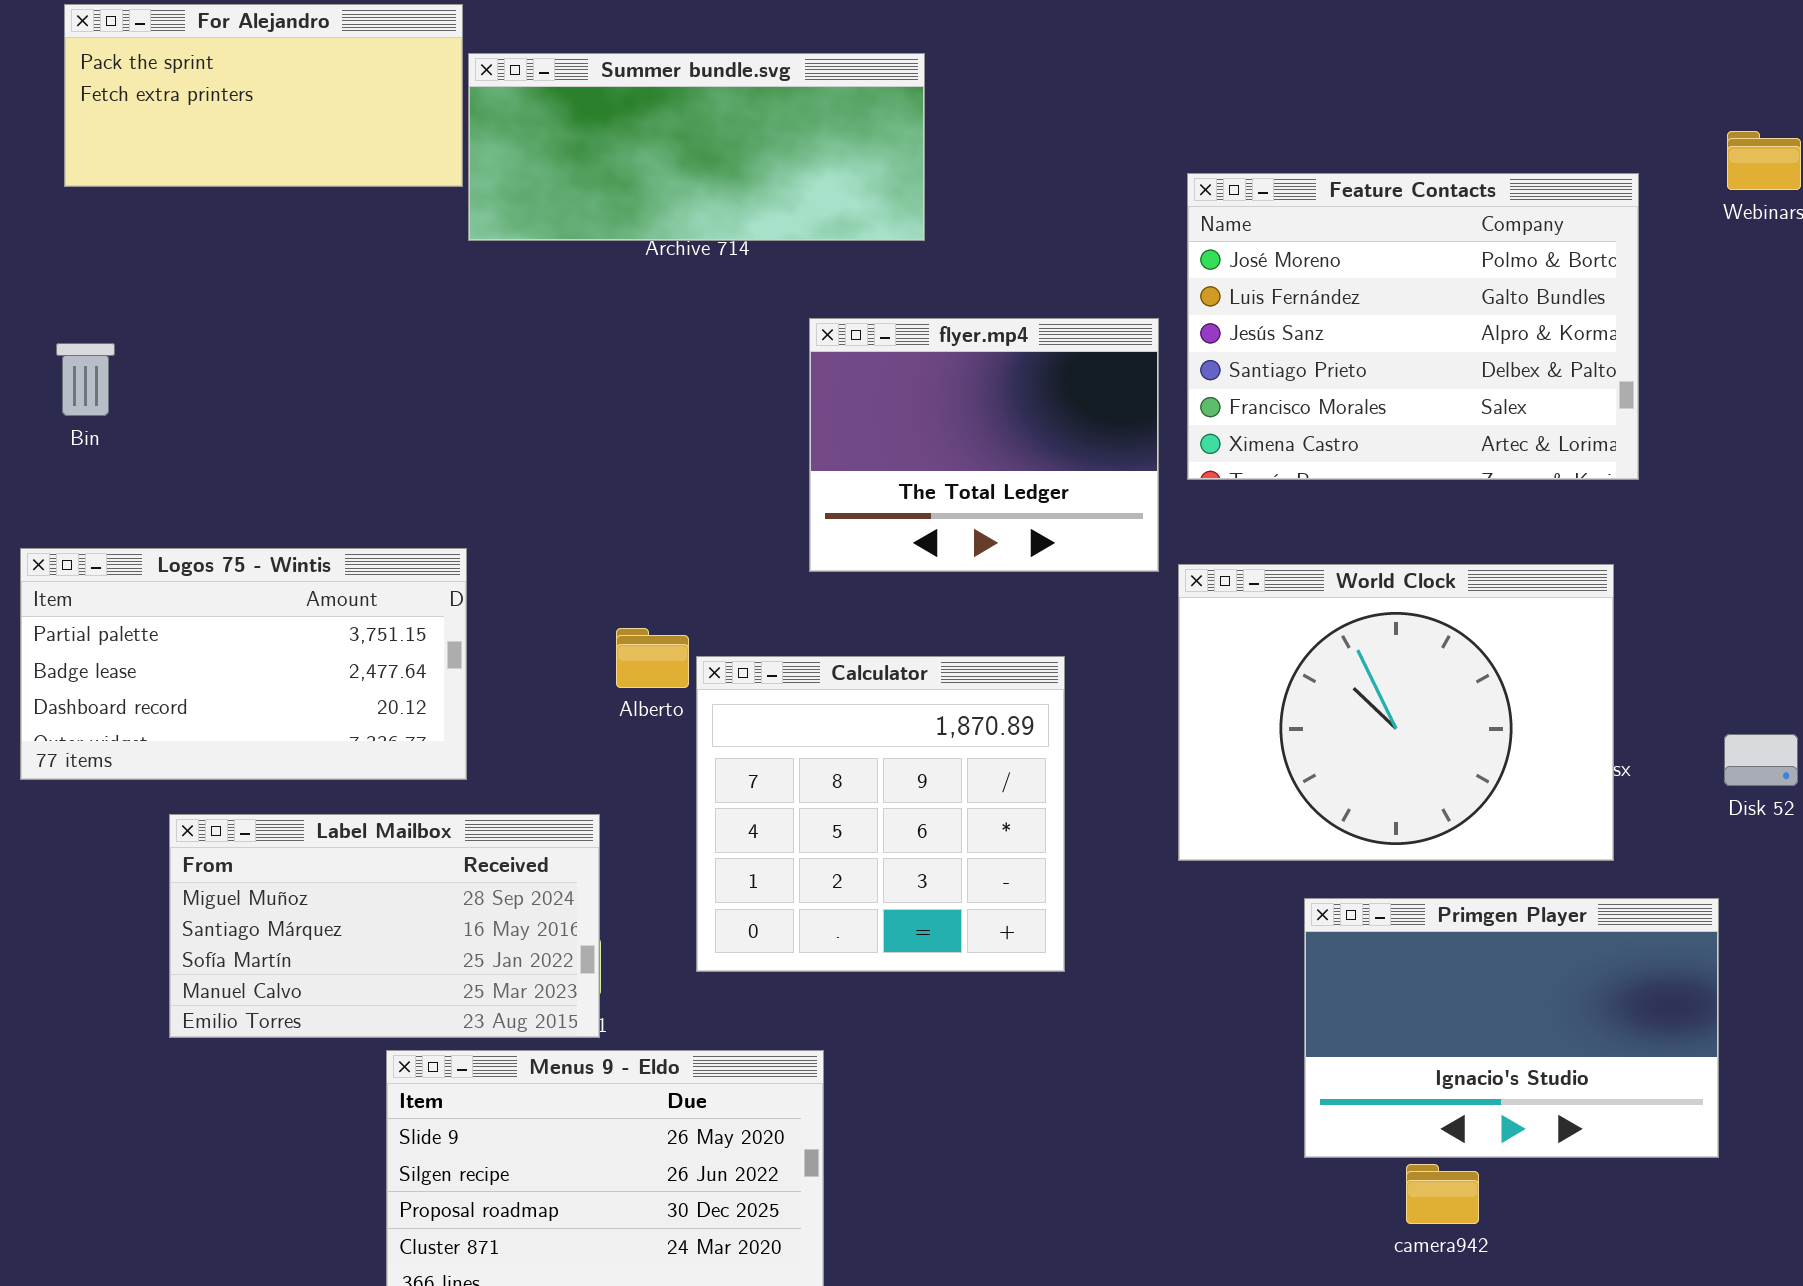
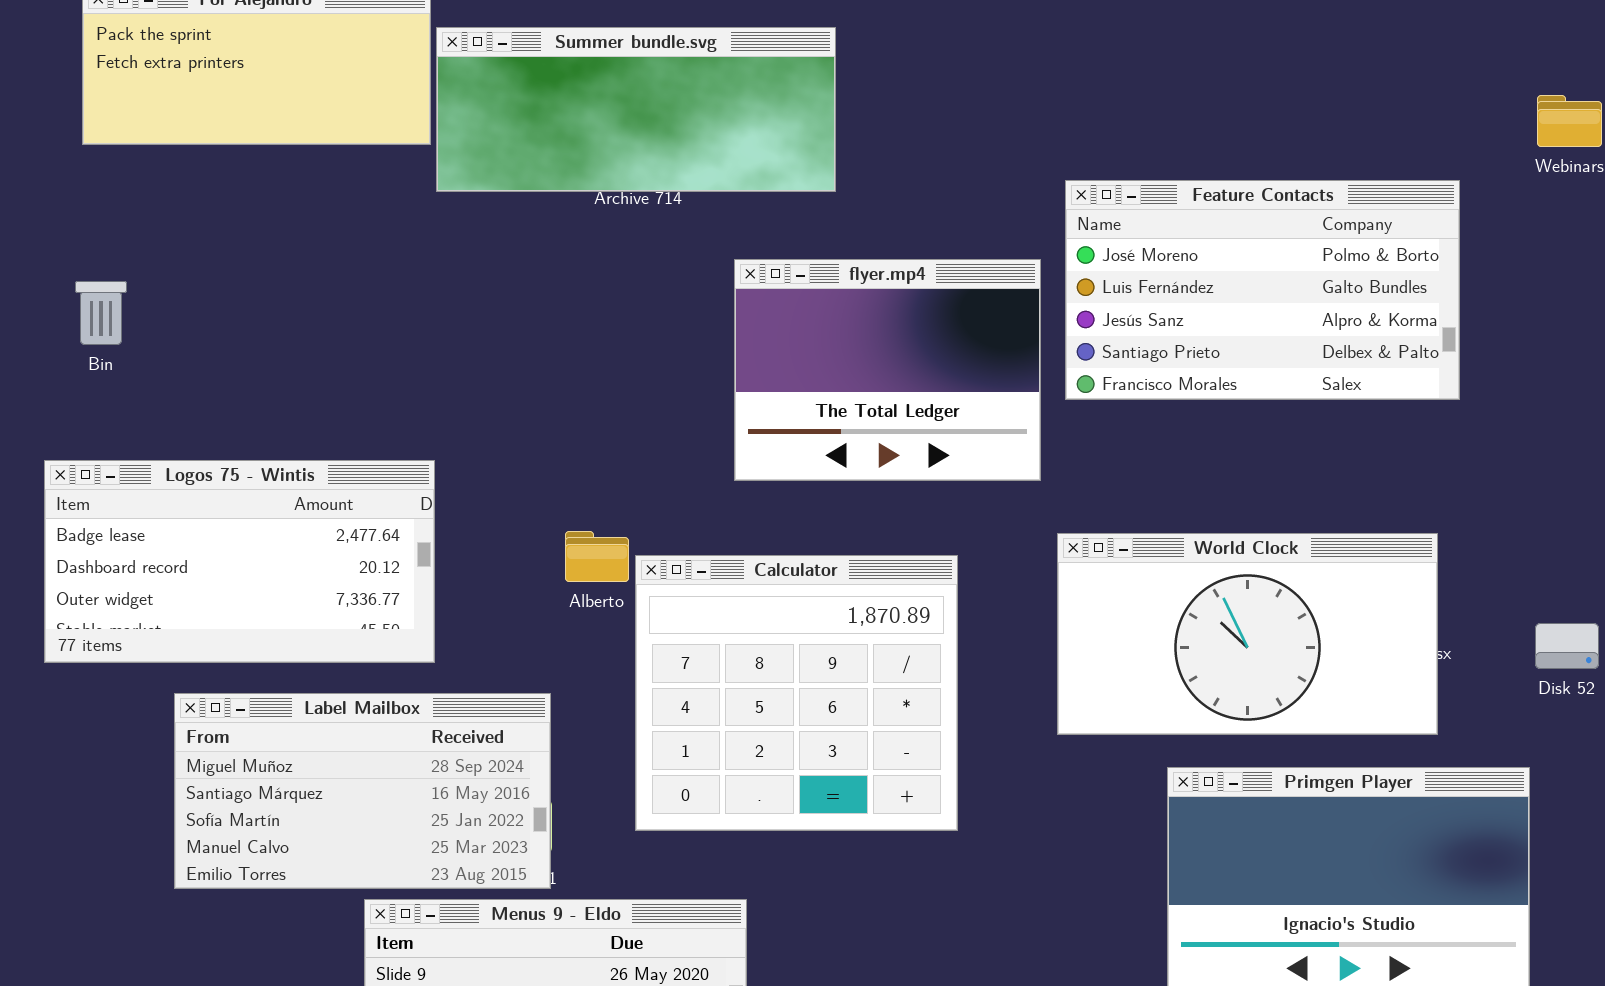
Feature Contacts: [1187,173,1639,480] -> [1065,180,1460,400], resized
Logos 75 - Wintis: [20,548,467,780] -> [44,460,435,663], scrolled down 1 row
World Clock: [1178,564,1614,861] -> [1057,533,1438,735], resized

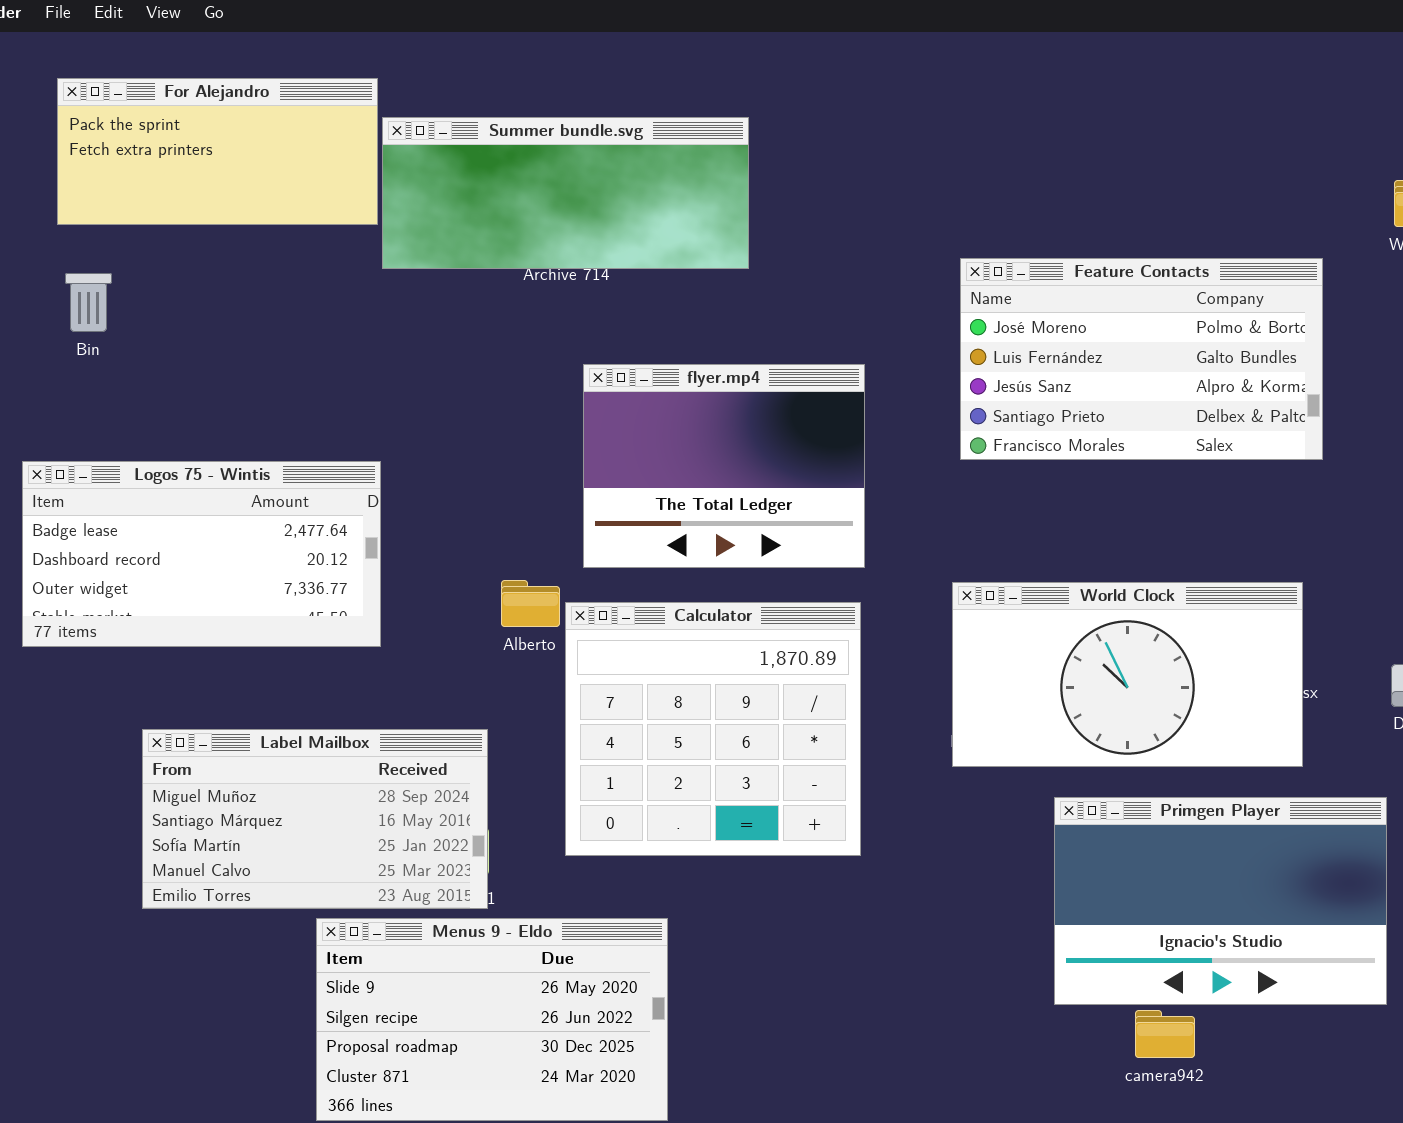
flyer.mp4: [734,259,1041,481] -> [583,364,865,568], moved
Bin: [75,281,127,345] -> [65,273,112,332], moved
Logos 75 - Wintis: [44,460,435,663] -> [22,461,381,647], moved

